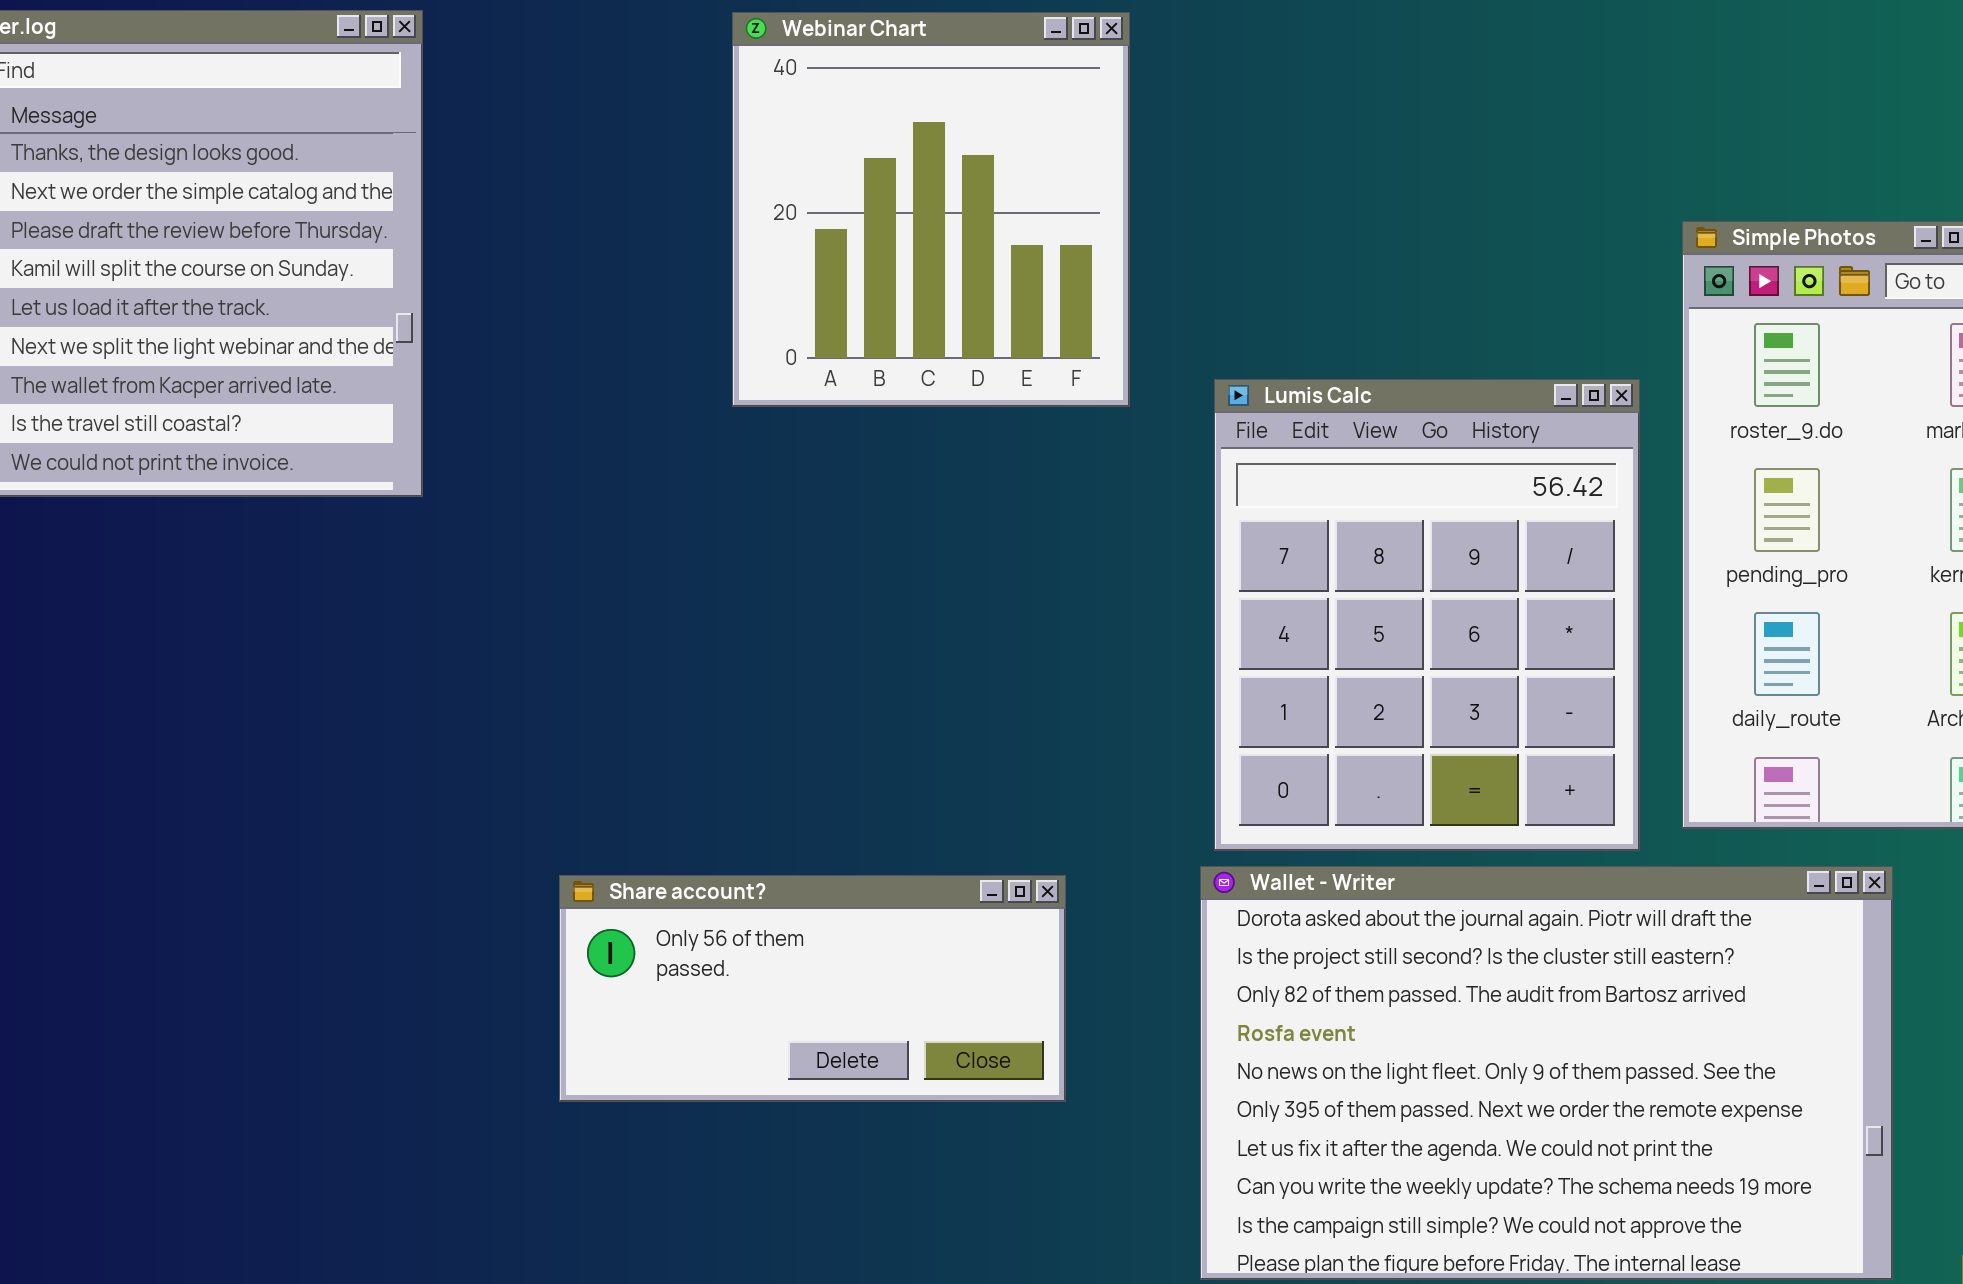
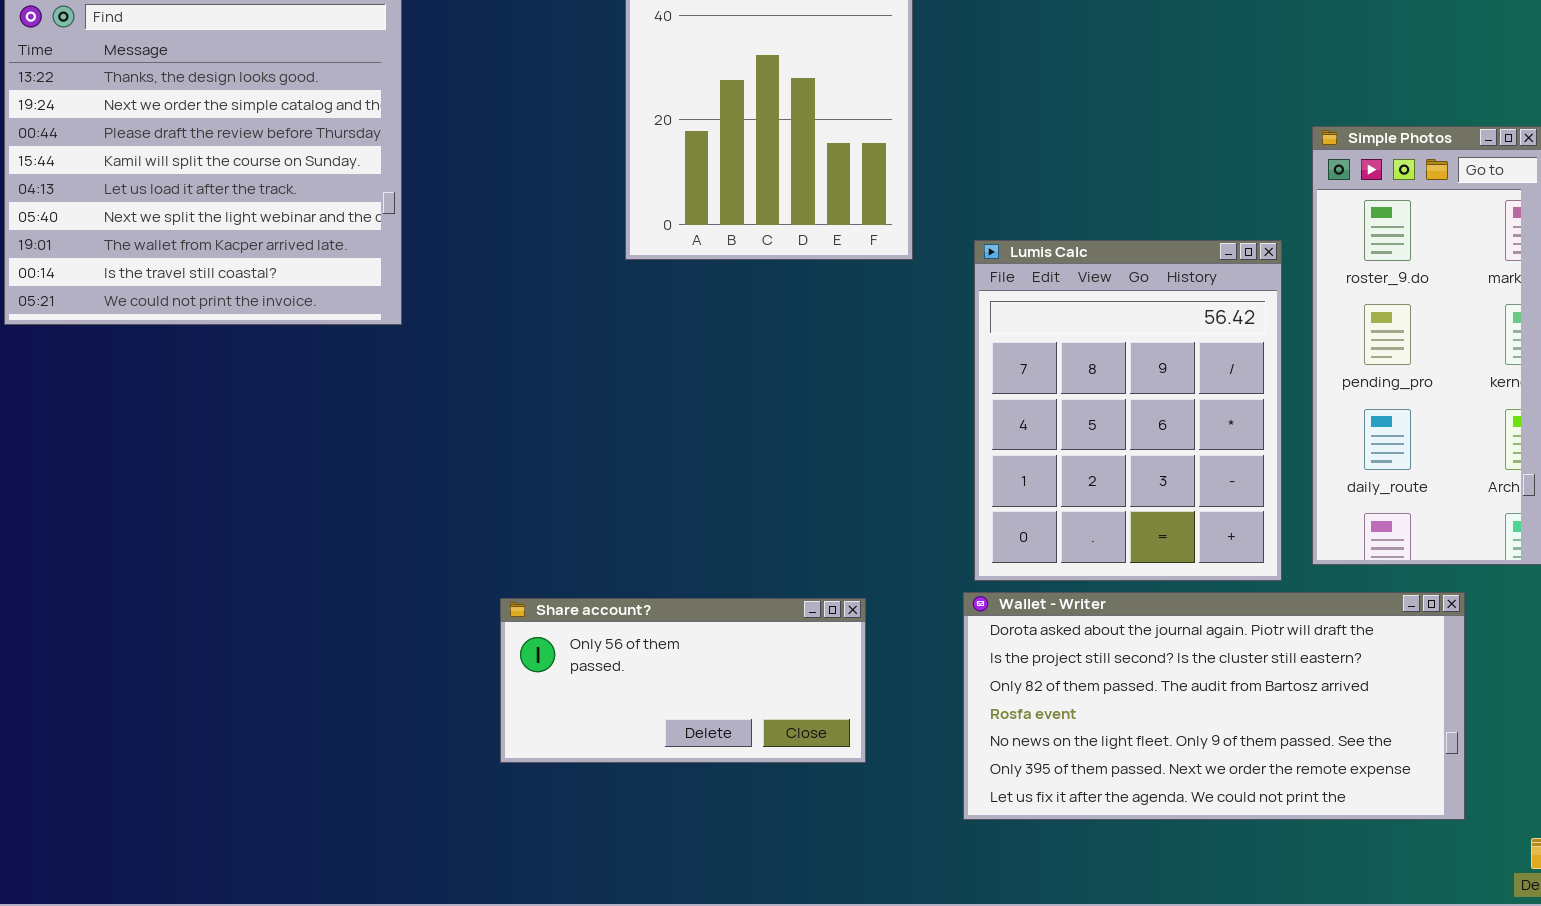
Wallet - Writer: [1200,866,1893,1280] -> [963,592,1465,820], resized

